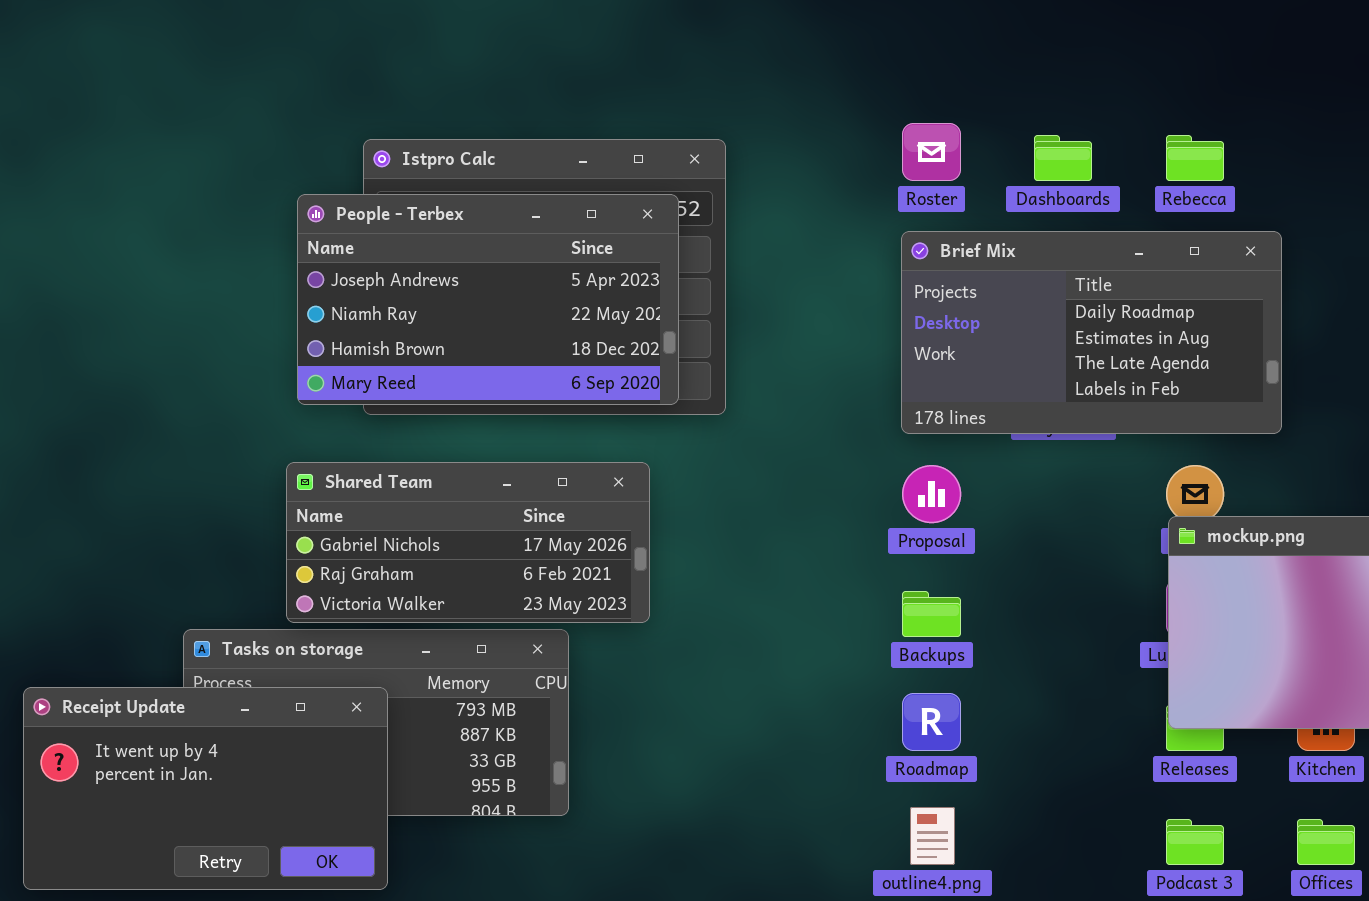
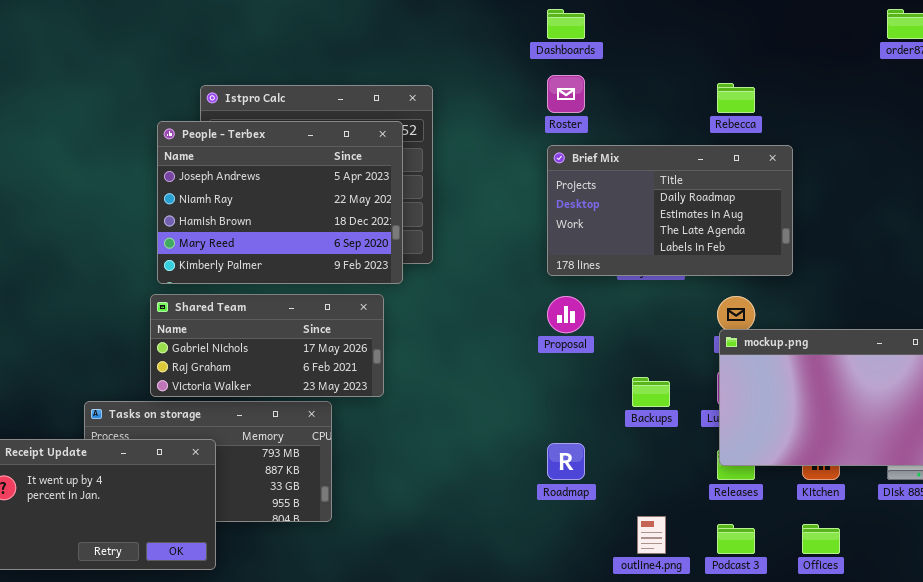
Dashboards: [1034,135,1092,181] -> [547,9,585,39], moved
People - Terbex: [297,194,679,405] -> [157,121,403,284], resized
Backups: [902,591,961,637] -> [632,377,670,407], moved
outline4.png: [910,807,955,865] -> [637,516,666,554], moved

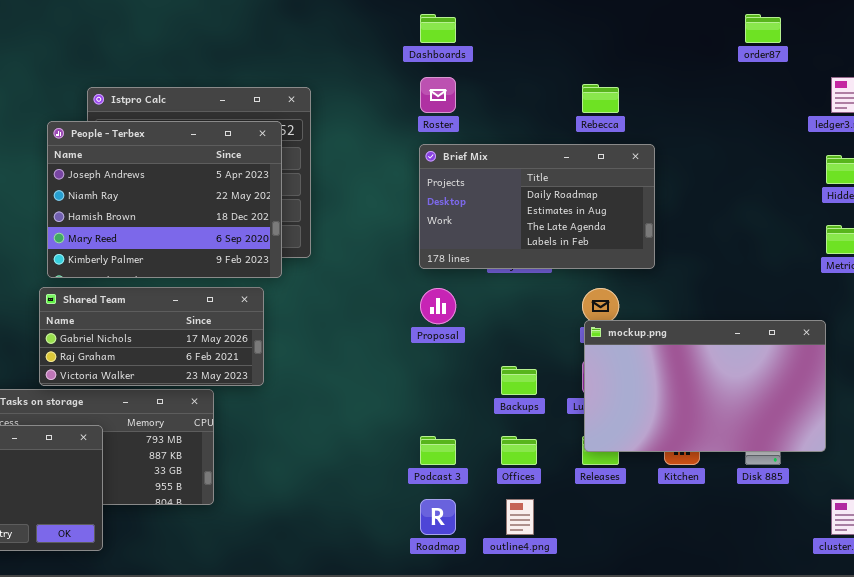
Roadmap: [547,443,585,480] -> [420,499,456,535], moved
Podcast 3: [717,524,755,554] -> [420,436,456,465], moved
Offices: [802,524,840,554] -> [501,436,537,465], moved

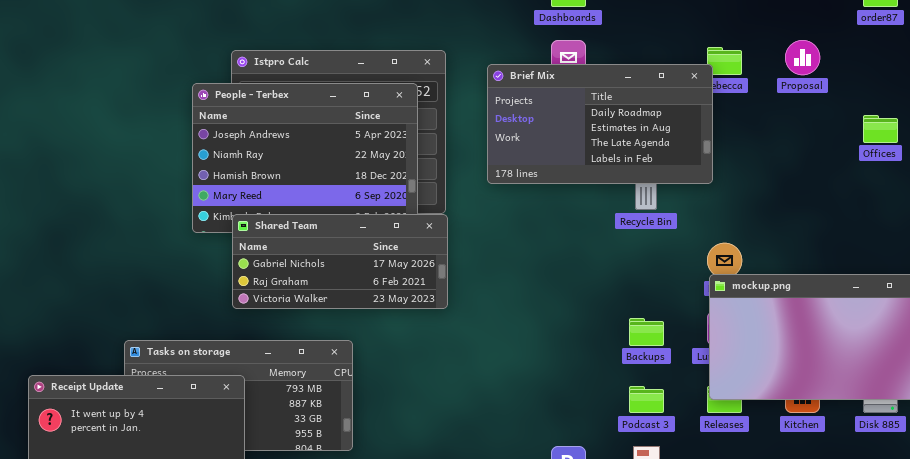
Brief Mix: [419,144,655,269] -> [487,64,713,184], moved
Shared Team: [39,287,264,386] -> [232,214,448,309], moved
Proposal: [420,288,456,324] -> [785,40,820,75], moved
Podcast 3: [420,436,456,465] -> [629,386,664,413], moved
Offices: [501,436,537,465] -> [863,115,898,143], moved

